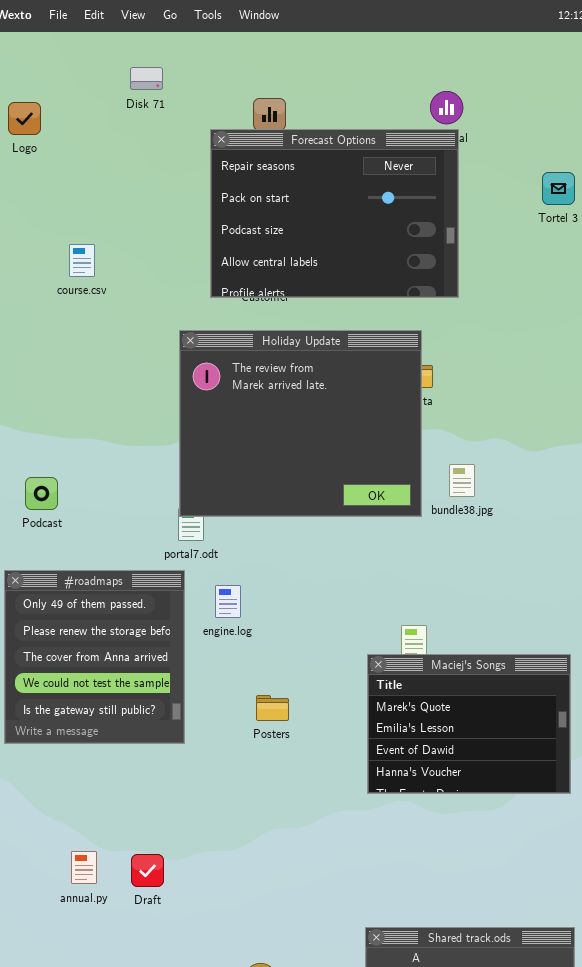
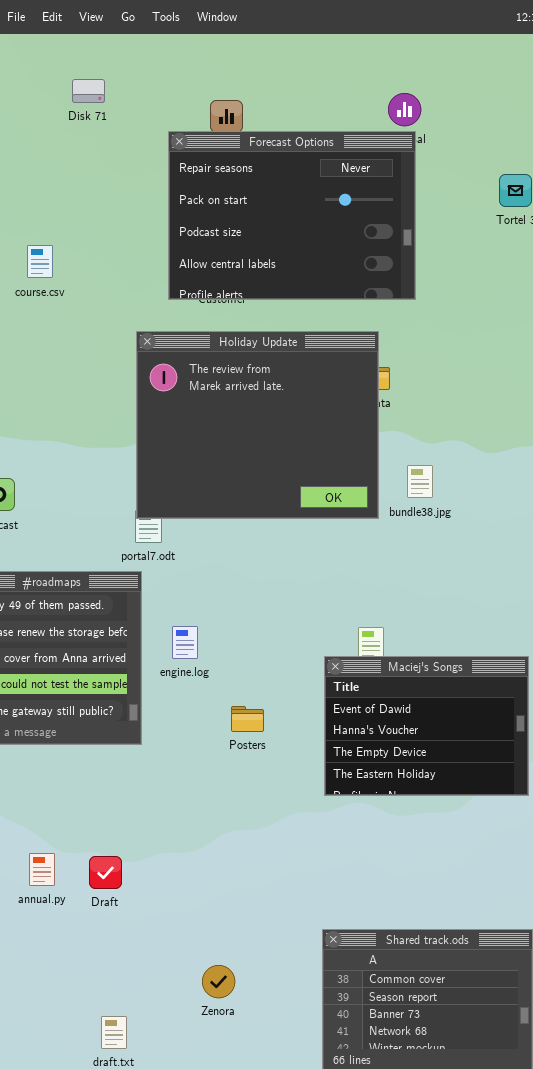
Disk 71: [130,67,163,90] -> [72,79,105,103], moved
engine.log: [215,585,241,618] -> [172,626,198,659], moved
Maciej's Songs: [367,654,571,794] -> [324,656,529,796], scrolled down 2 rows
Posters: [256,695,289,721] -> [231,706,264,732], moved

